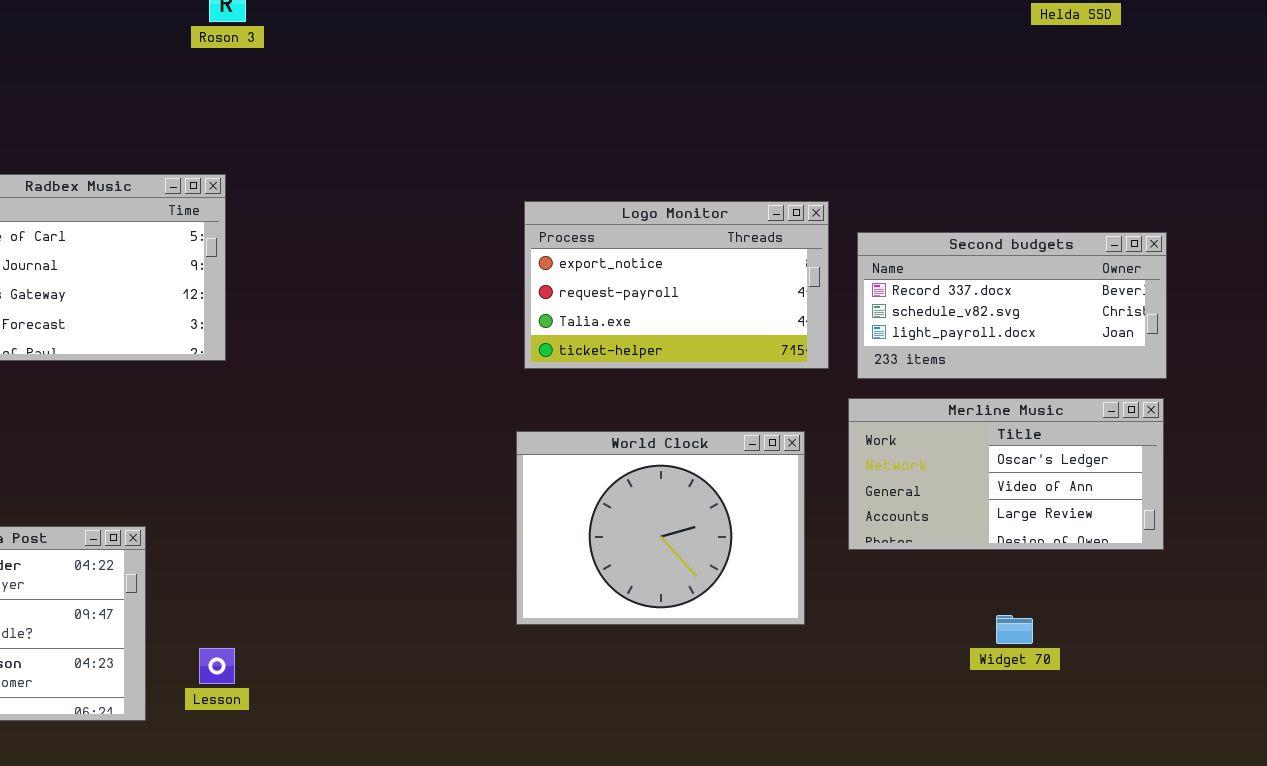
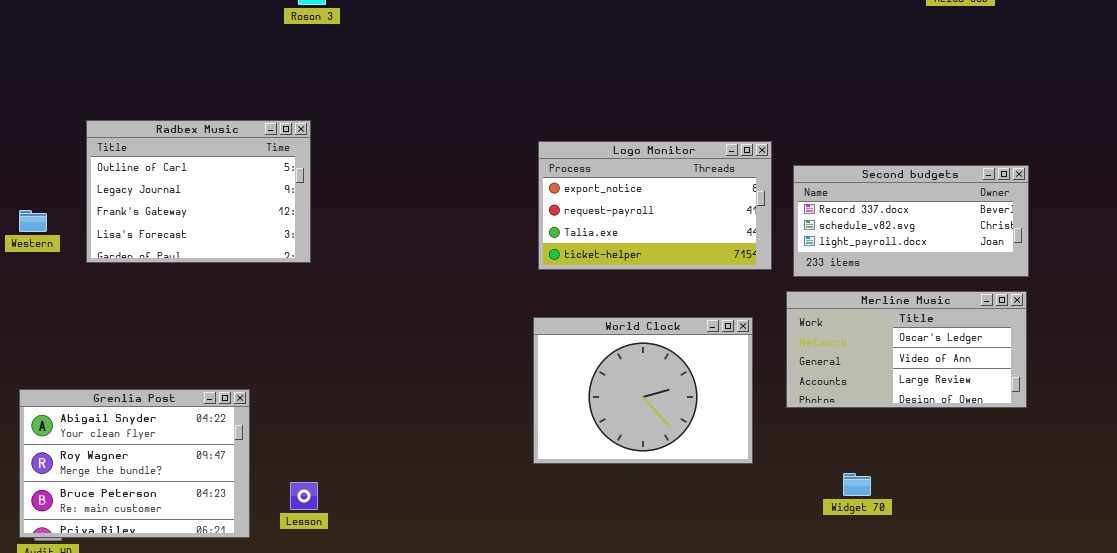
Widget 70: [996,615,1033,644] -> [843,473,871,496], moved

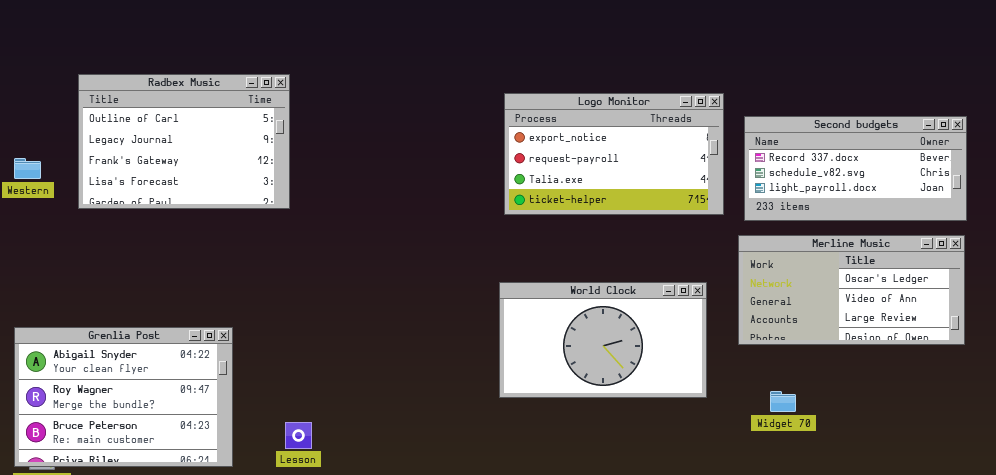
World Clock: [533,317,753,464] -> [499,282,707,398], resized
Widget 70: [843,473,871,496] -> [770,391,796,412], moved
Lesson: [290,482,318,510] -> [285,422,312,449], moved

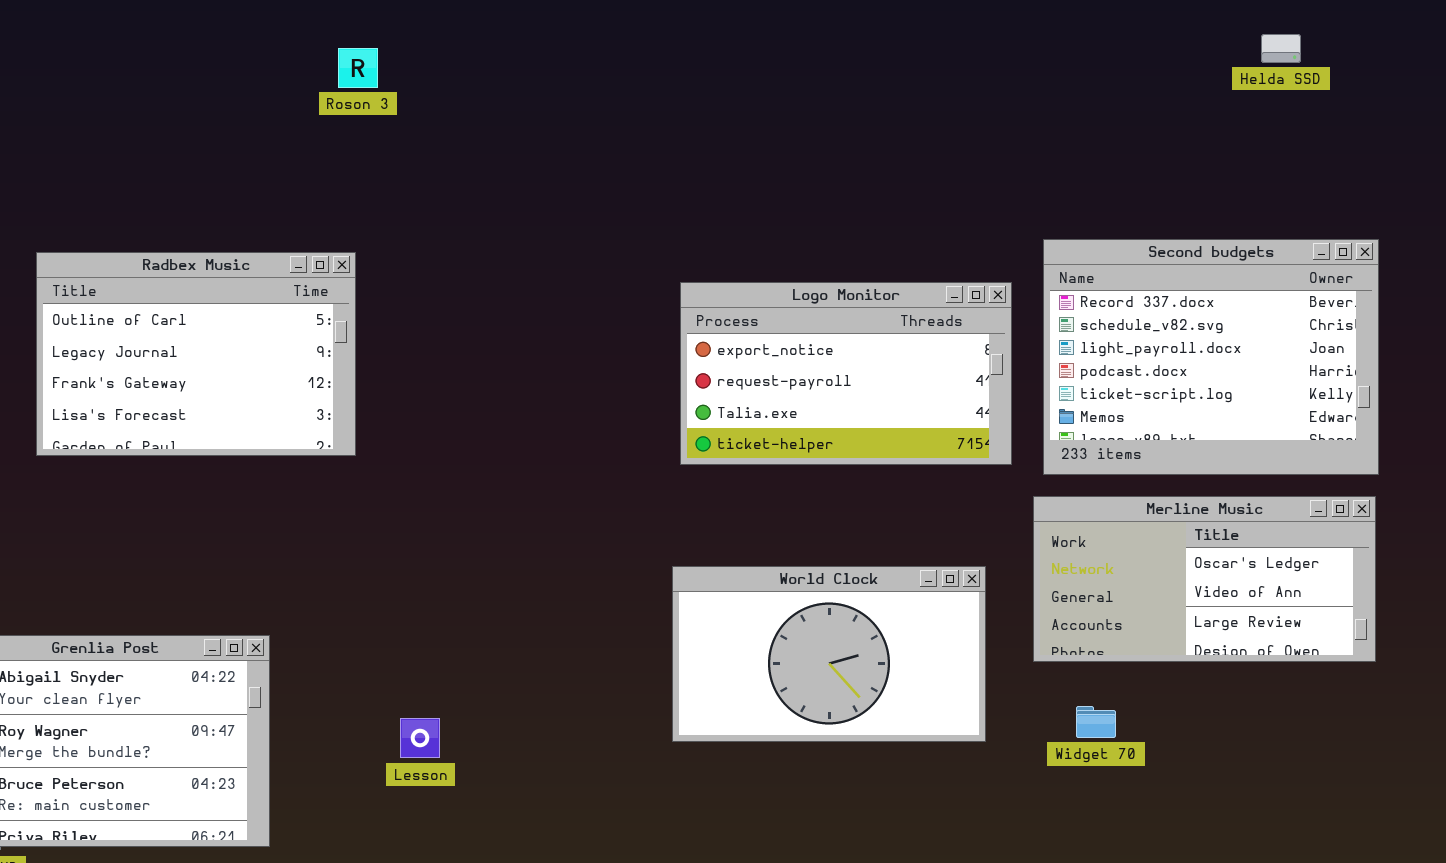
Second budgets: [744,116,967,221] -> [1043,239,1379,475], resized
Widget 70: [770,391,796,412] -> [1076,706,1116,738], moved
Lesson: [285,422,312,449] -> [400,718,440,758], moved

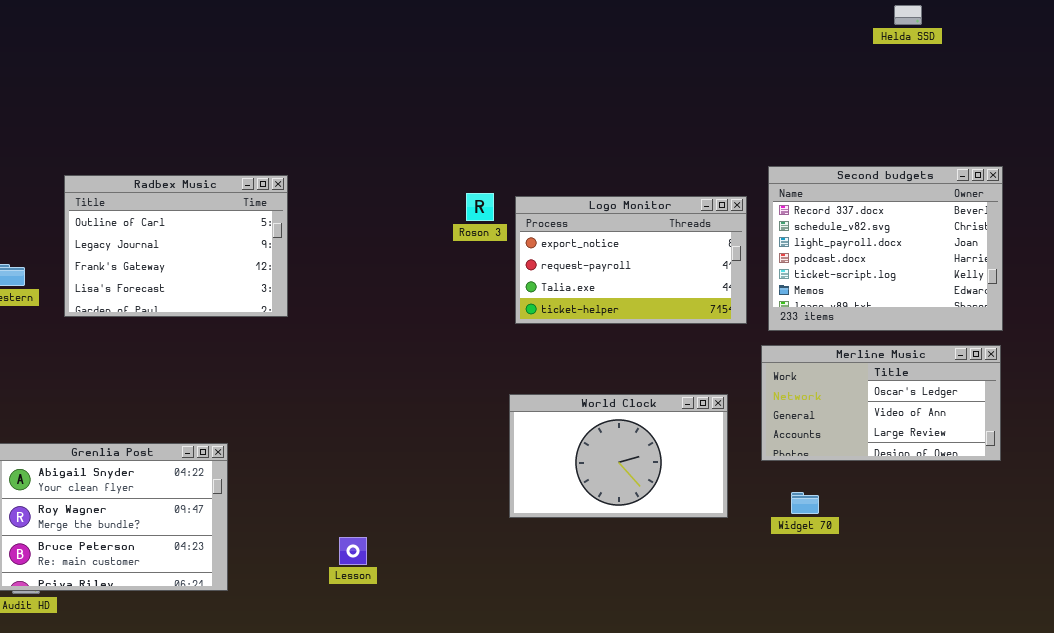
Helda SSD: [1261,34,1301,63] -> [894,5,922,25], moved
Roson 3: [338,48,378,88] -> [466,193,494,221], moved
Lesson: [400,718,440,758] -> [339,537,367,565], moved

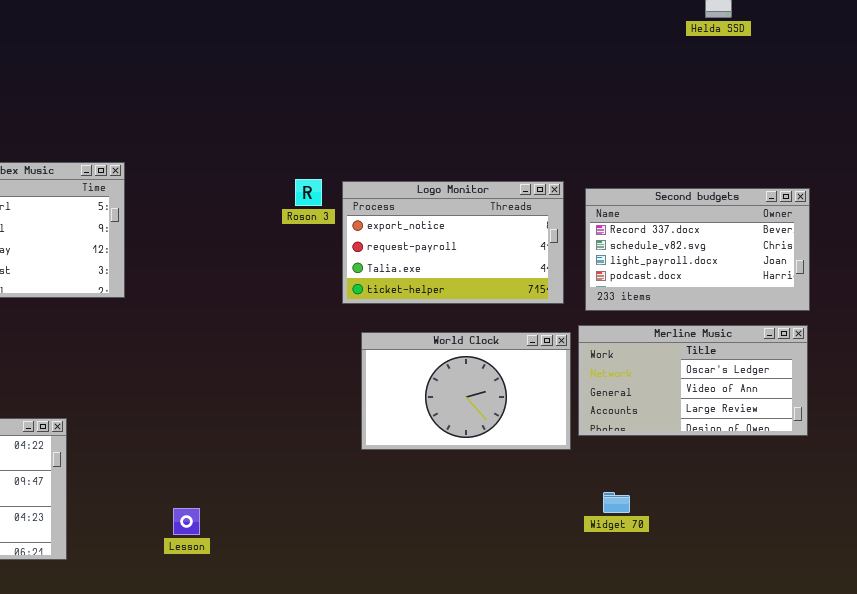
Second budgets: [768,166,1003,331] -> [585,188,810,311], resized
World Clock: [509,394,728,518] -> [361,332,571,450], moved
Widget 70: [791,492,819,514] -> [603,492,630,513], moved

